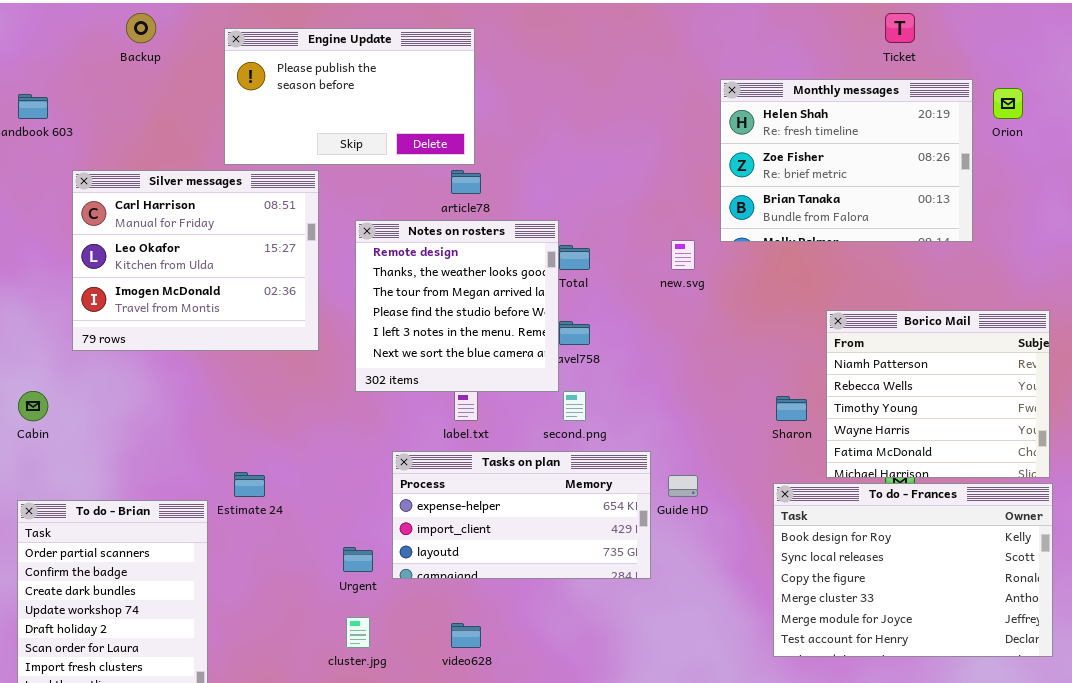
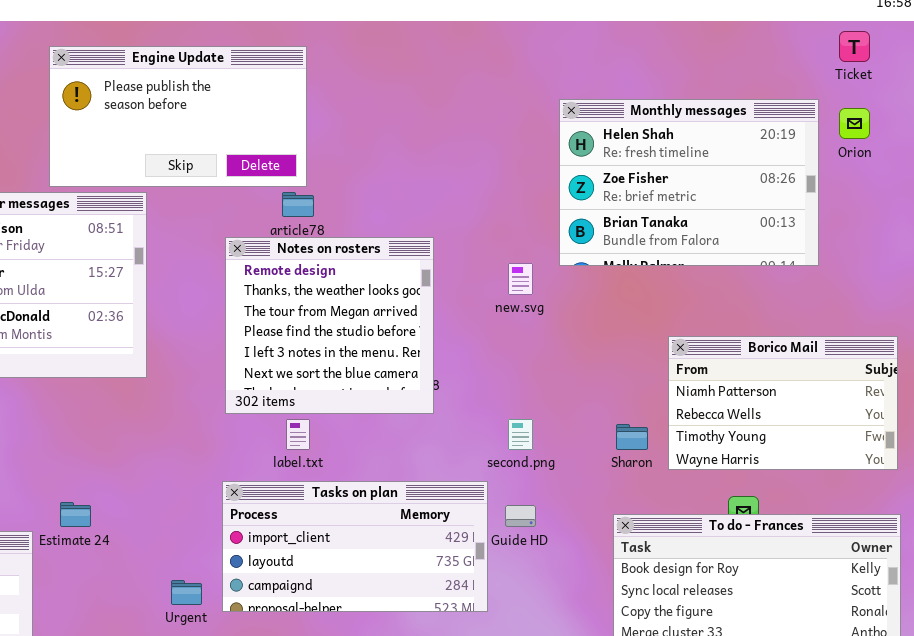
Ticket: [885,13,915,43] -> [839,31,870,62], moved
Notes on rosters: [355,220,559,392] -> [225,237,434,414], moved
Borico Mail: [826,310,1050,478] -> [668,336,898,470], resized
second.png: [563,391,586,421] -> [508,419,533,450], moved
Tasks on plan: [392,451,651,579] -> [222,481,488,612], scrolled down 1 row

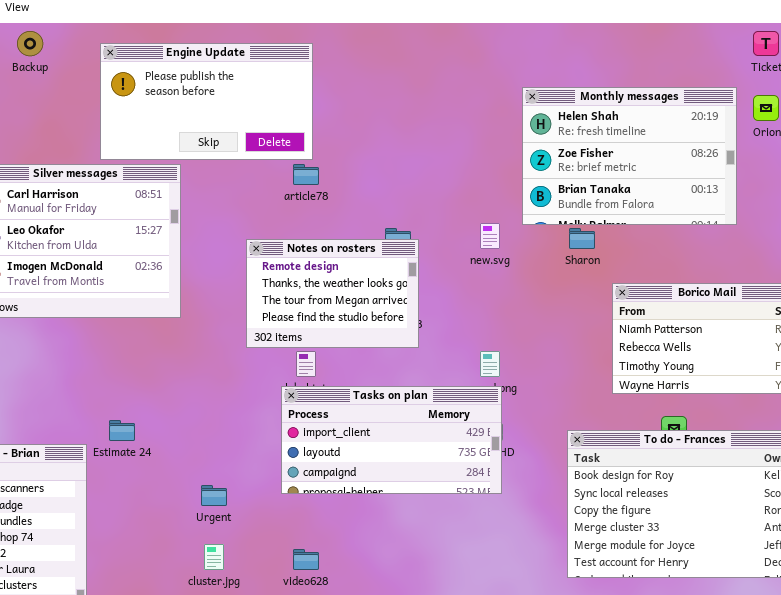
Notes on rosters: [225,237,434,414] -> [246,239,419,348], resized
Sharon: [616,424,648,450] -> [569,228,595,249], moved
Tasks on plan: [222,481,488,612] -> [281,386,502,494], moved

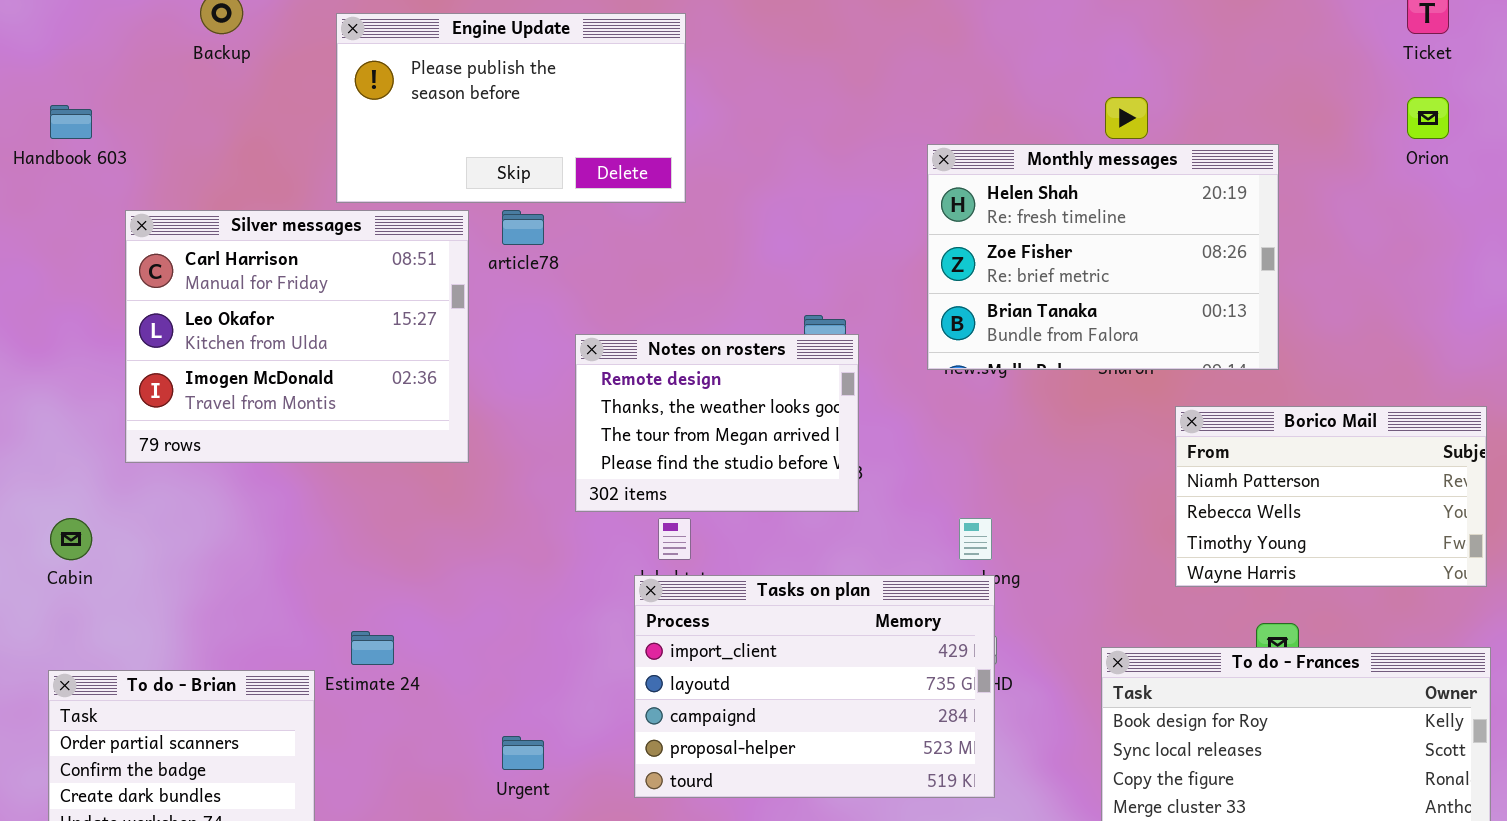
Monthly messages: [522,87,737,225] -> [927,144,1279,370], moved
article78: [293,164,319,185] -> [502,210,544,245], moved
Tasks on plan: [281,386,502,494] -> [634,575,995,798], resized

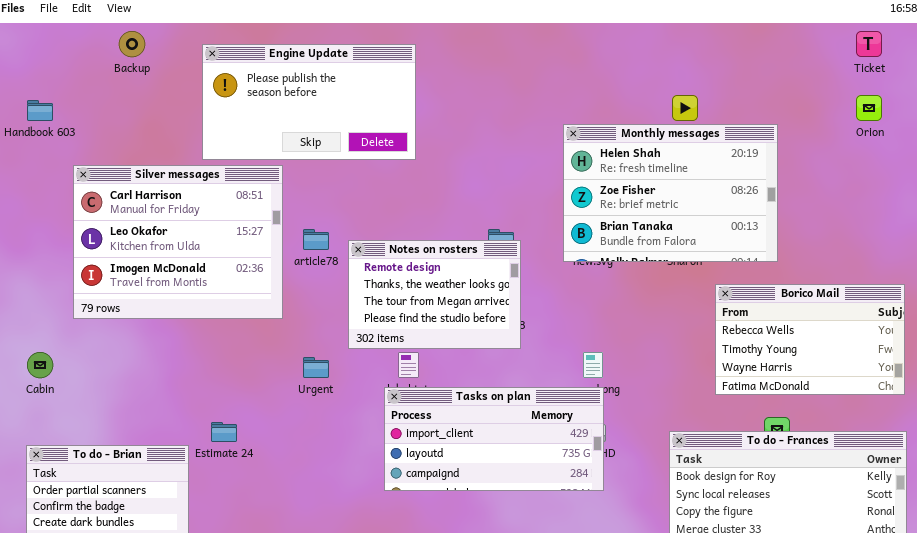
article78: [502,210,544,245] -> [303,229,329,250], moved
Borico Mail: [1175,406,1487,587] -> [715,284,905,395], scrolled down 1 row
Tasks on plan: [634,575,995,798] -> [384,387,604,491], resized
Urgent: [502,736,544,770] -> [303,357,329,378], moved

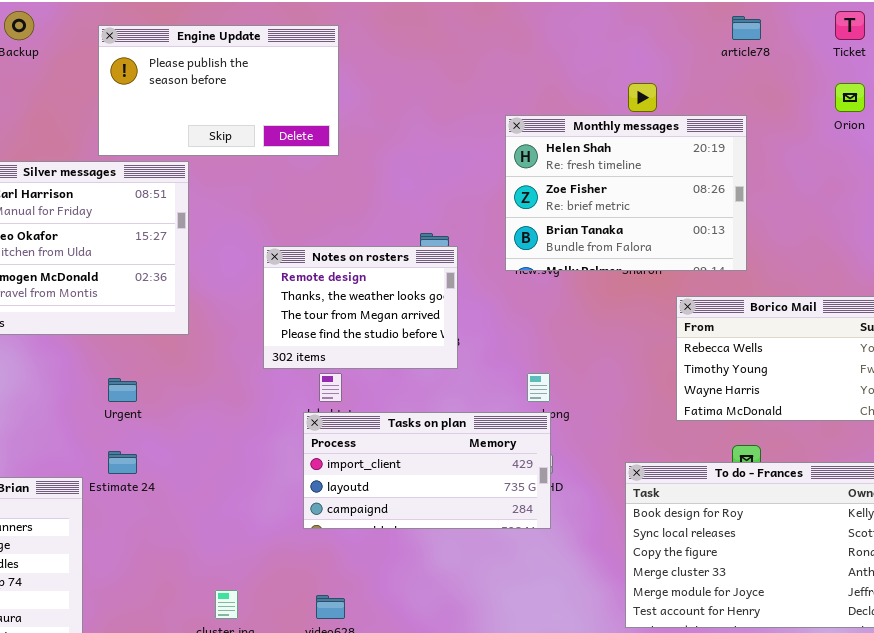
article78: [303,229,329,250] -> [732,16,761,40], moved
Urgent: [303,357,329,378] -> [108,378,137,402], moved

